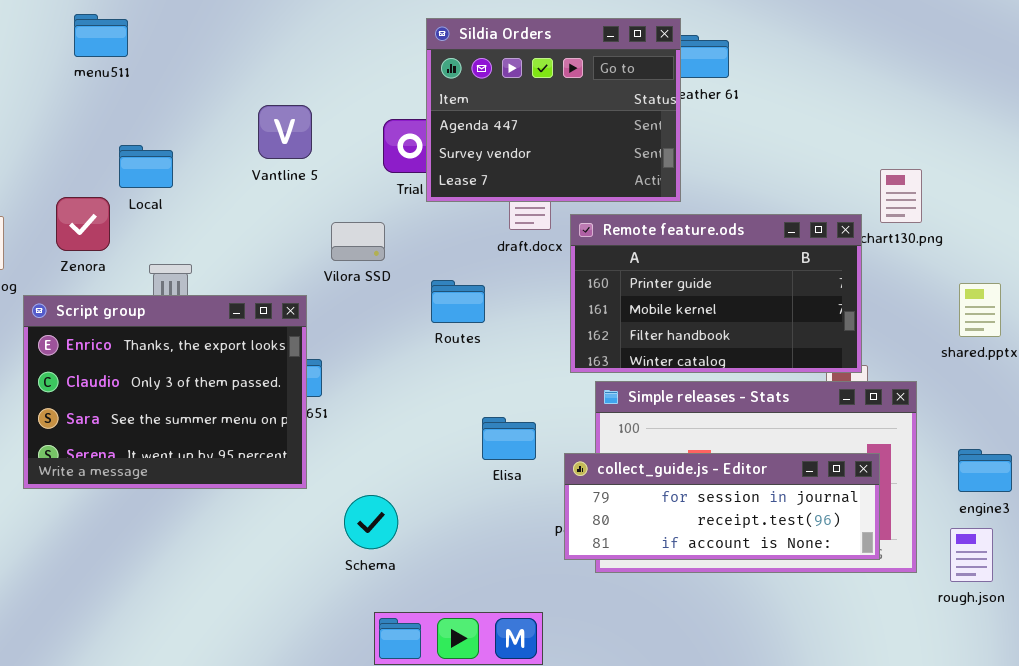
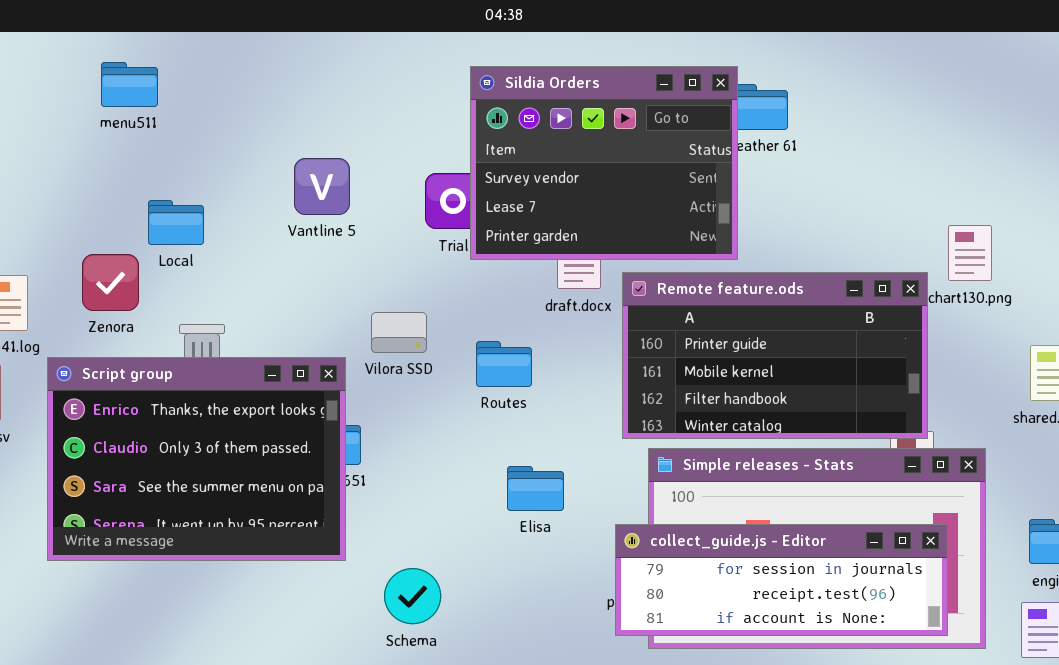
Sildia Orders: [426,18,681,202] -> [470,66,738,260], scrolled down 1 row
Vilora SSD: [331,222,385,261] -> [371,312,427,353], moved
Elisa: [482,417,536,460] -> [507,466,564,511], moved

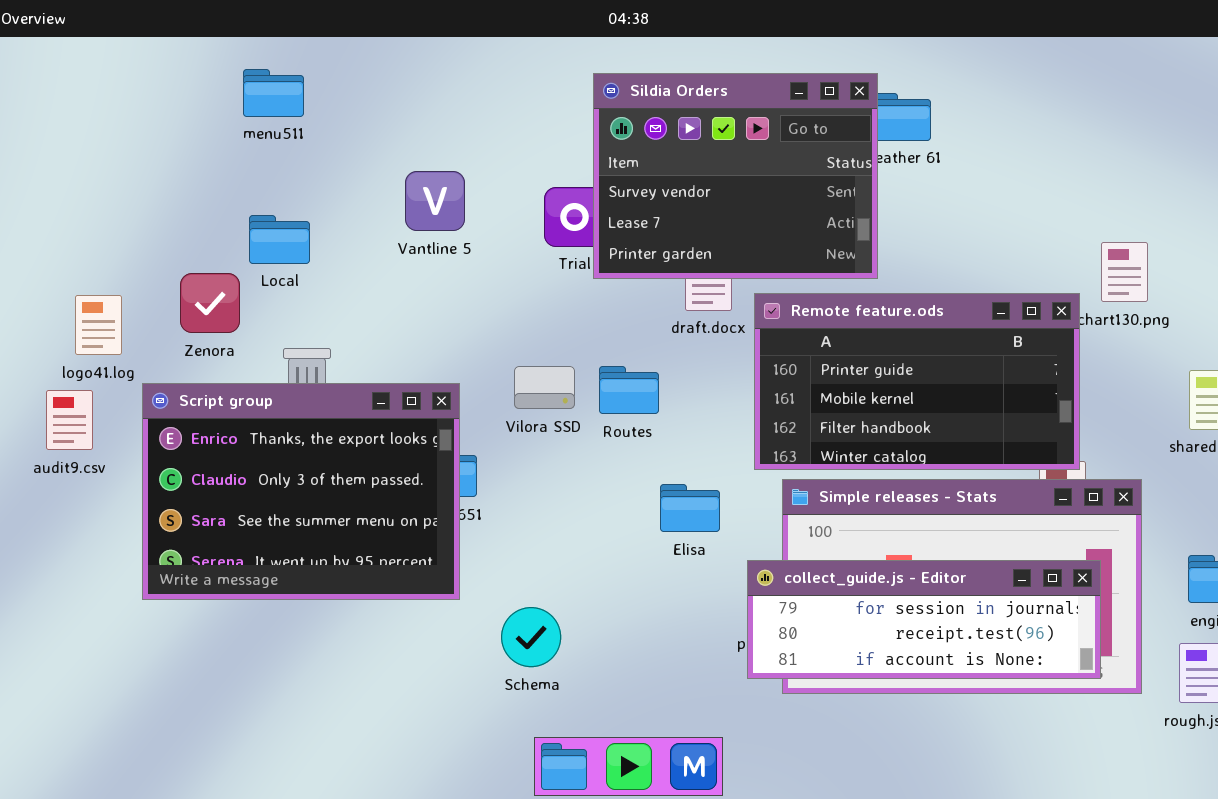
menu511: [101,62,158,107] -> [243,69,304,117], moved
Vilora SSD: [371,312,427,353] -> [514,366,575,409], moved
Elisa: [507,466,564,511] -> [660,484,720,532], moved

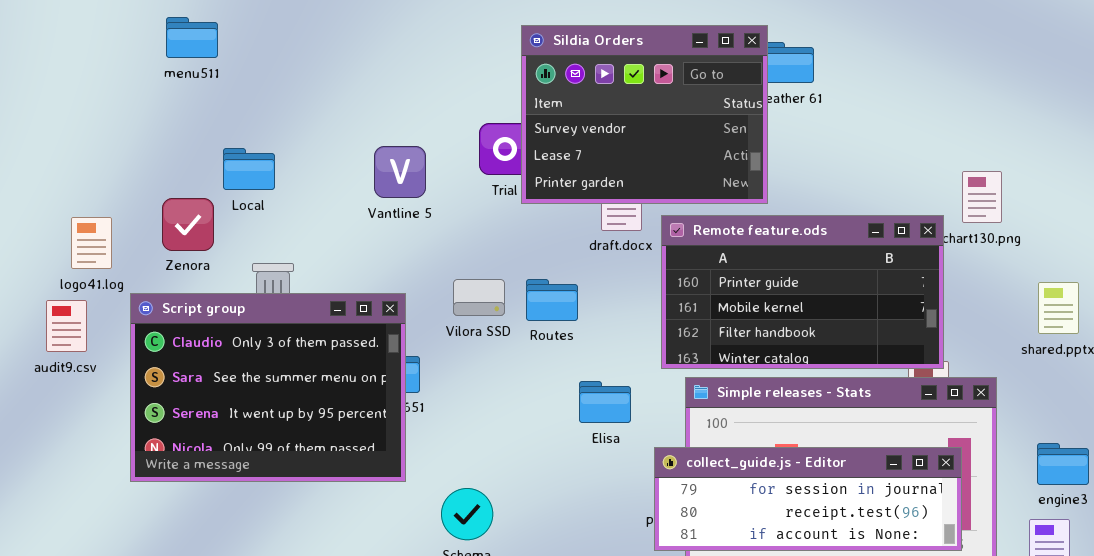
menu511: [243,69,304,117] -> [166,17,218,58], moved
Vantline 5: [405,171,465,231] -> [374,146,426,198], moved
Script group: [142,383,460,600] -> [130,293,406,482], scrolled down 1 row

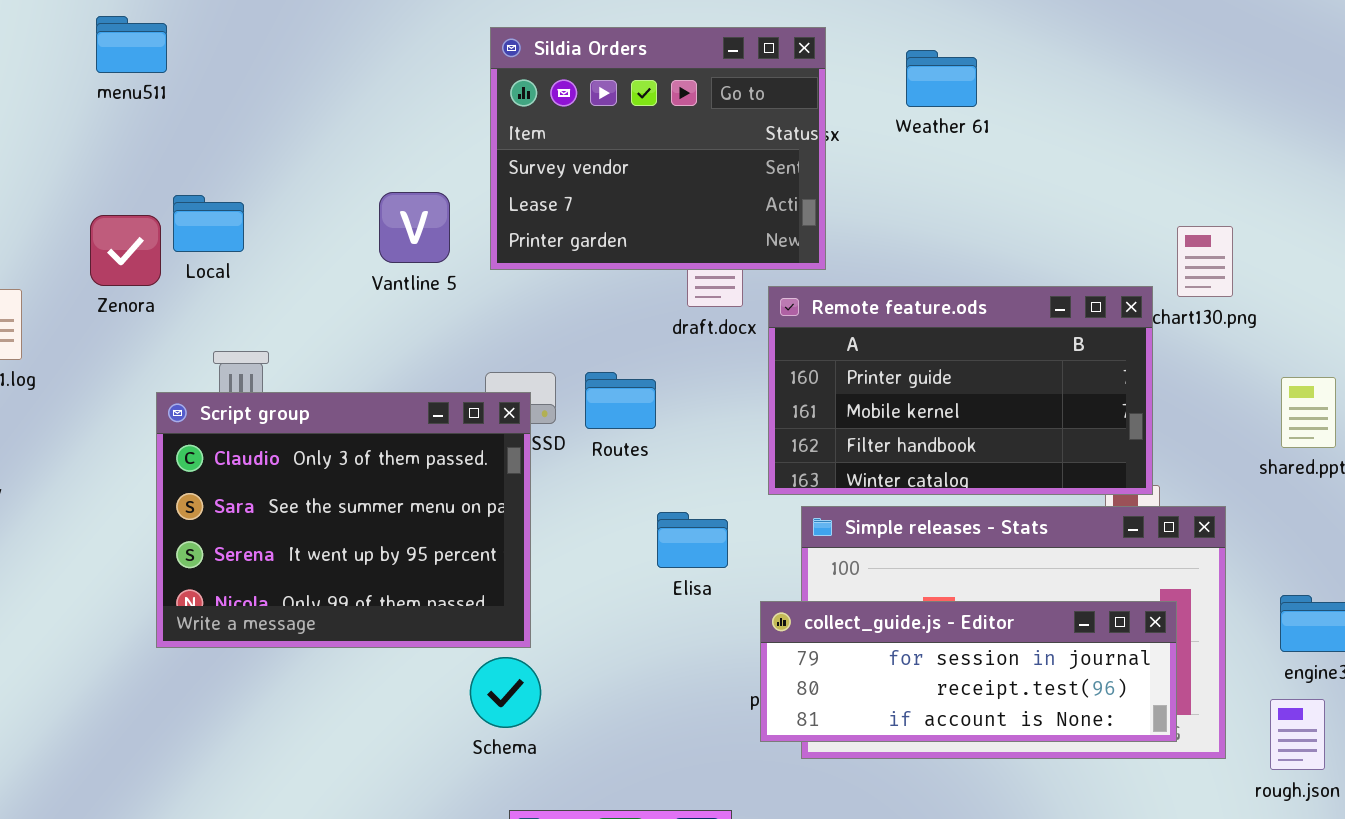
Sildia Orders: [521,25,768,204] -> [490,27,826,270], moved
Zenora: [162,198,214,251] -> [90,215,161,286], moved
Script group: [130,293,406,482] -> [156,392,531,648], moved

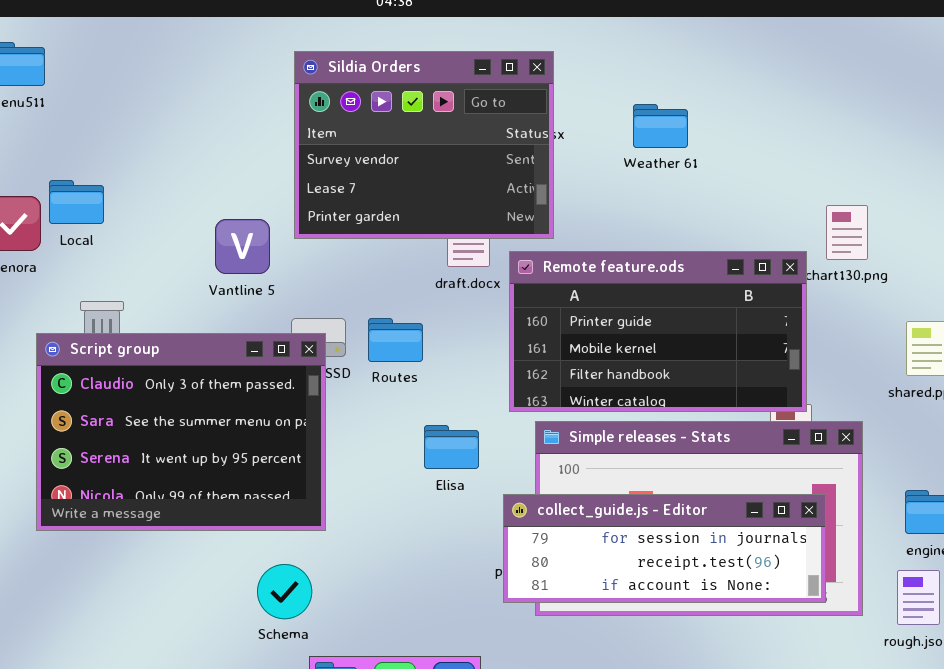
Weather 61: [906,50,977,107] -> [633,104,688,148], moved
Vantline 5: [379,192,450,263] -> [215,219,270,274], moved
Schema: [470,657,541,728] -> [257,564,312,619], moved

